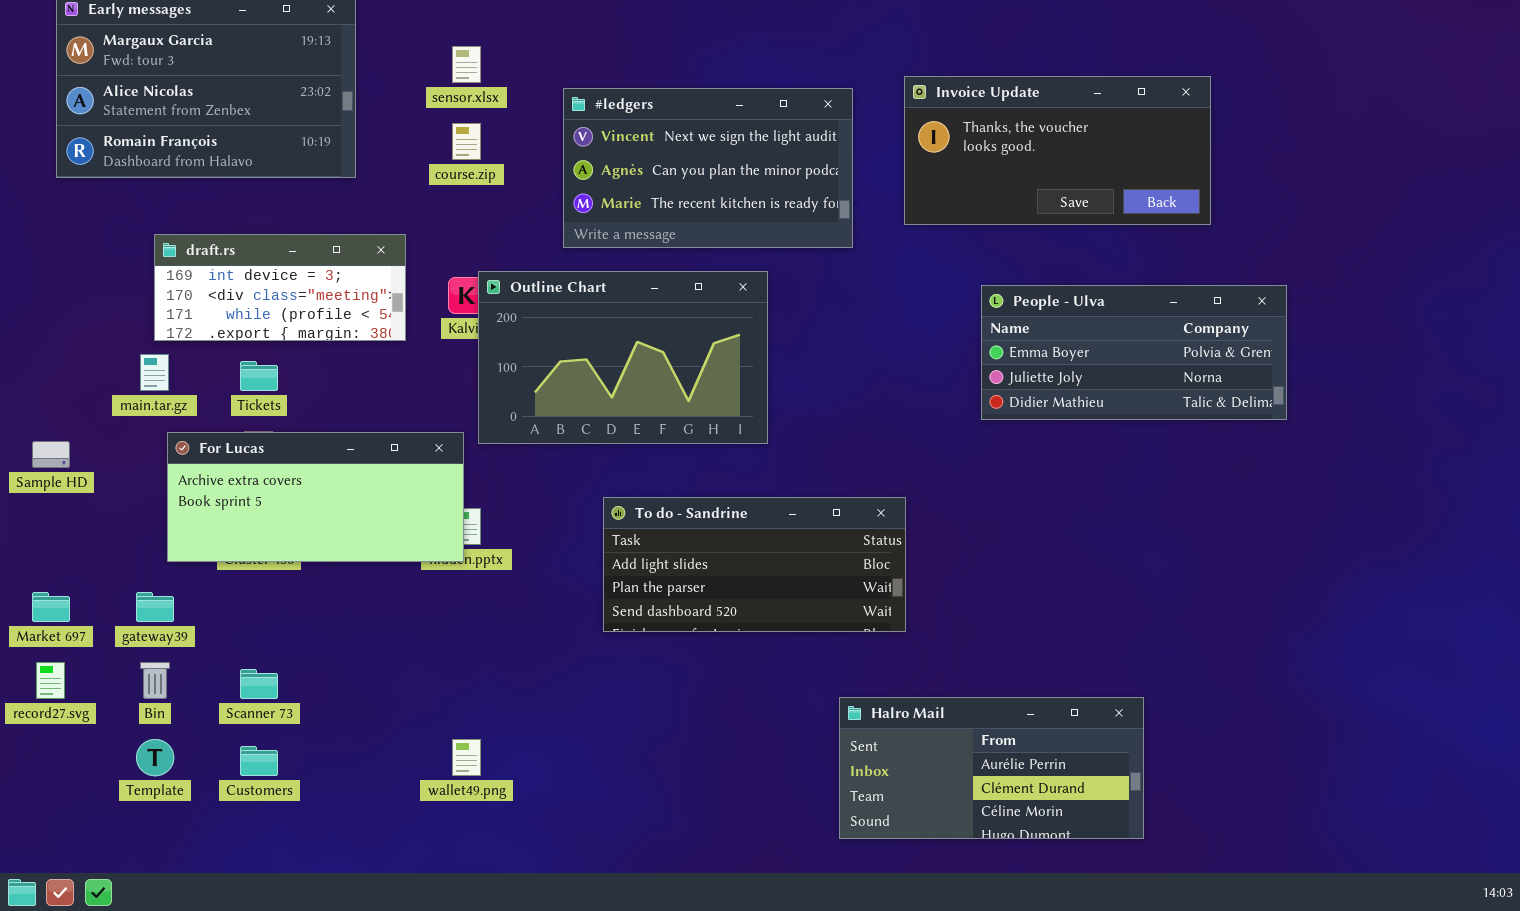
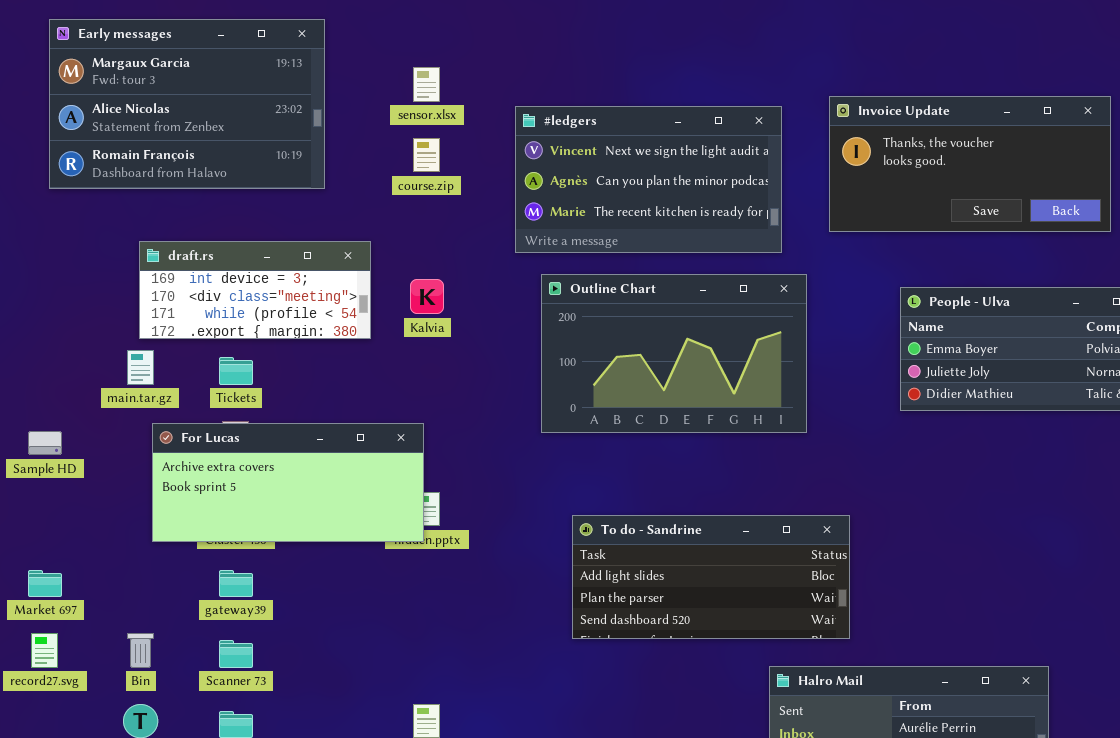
Outline Chart: [478,271,768,444] -> [541,274,807,433], moved
To do - Sandrine: [603,497,906,632] -> [572,515,850,639], moved
gateway39: [136,592,174,622] -> [219,570,253,597], moved

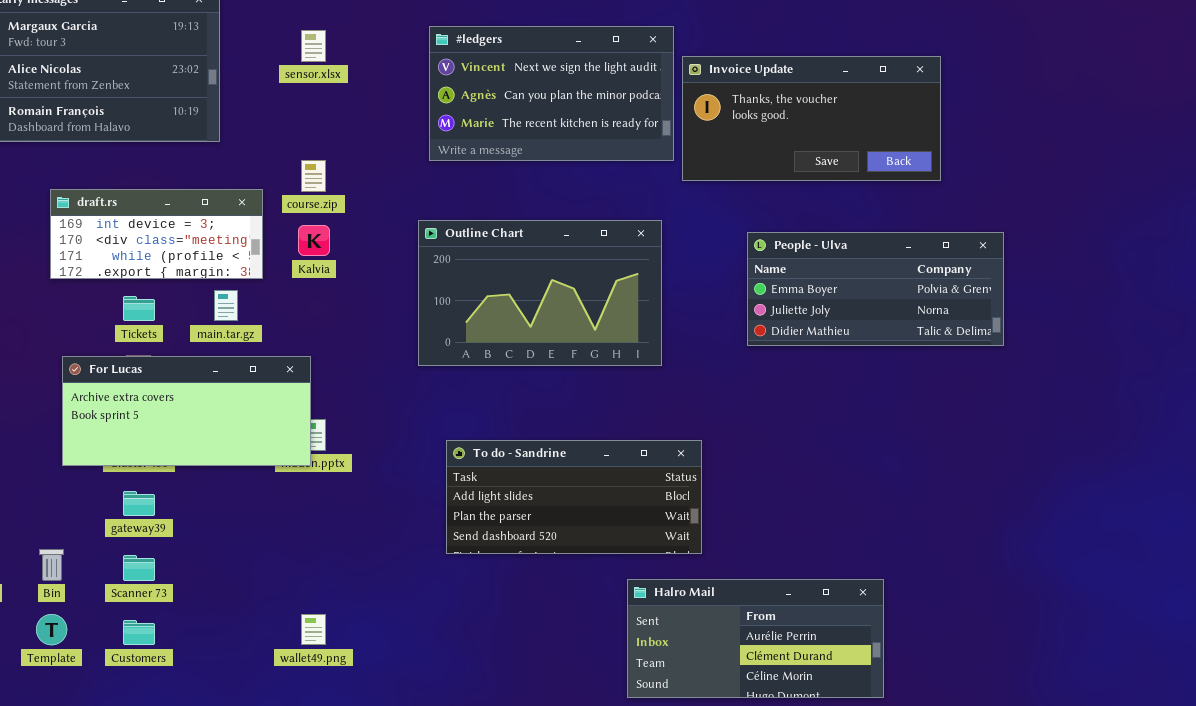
#ledgers: [515,106,782,253] -> [429,26,674,161], moved
course.zip: [413,138,440,172] -> [301,160,326,192], moved
main.tar.gz: [127,350,154,385] -> [214,290,238,321], moved

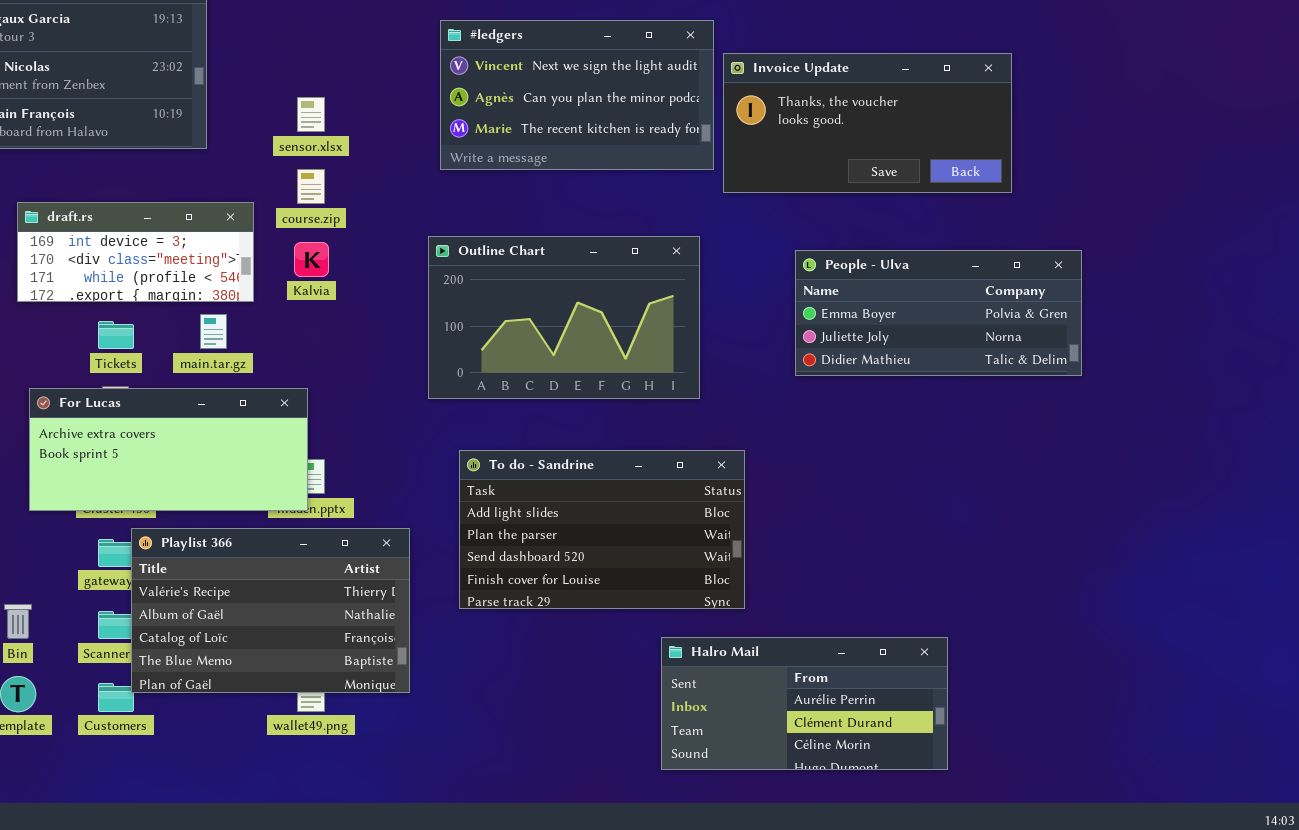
sensor.xlsx: [301,30,326,62] -> [297,97,325,132], moved
To do - Sandrine: [446,440,702,554] -> [459,450,745,609], resized
Playlist 366: none -> [131,528,410,693], opened

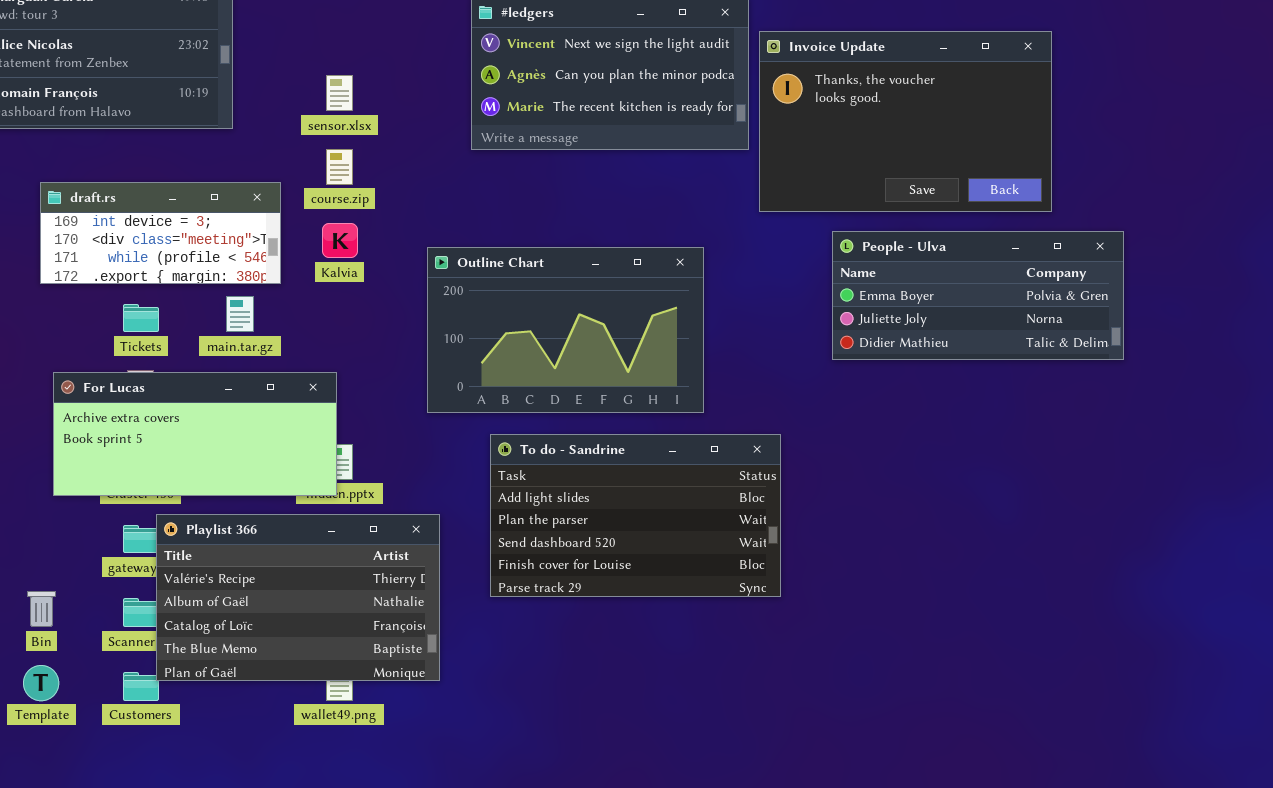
Invoice Update: [723,53,1012,193] -> [759,31,1052,212], resized
Outline Chart: [428,236,700,399] -> [427,247,704,413], moved
Halro Mail: [661,637,948,770] -> none, closed

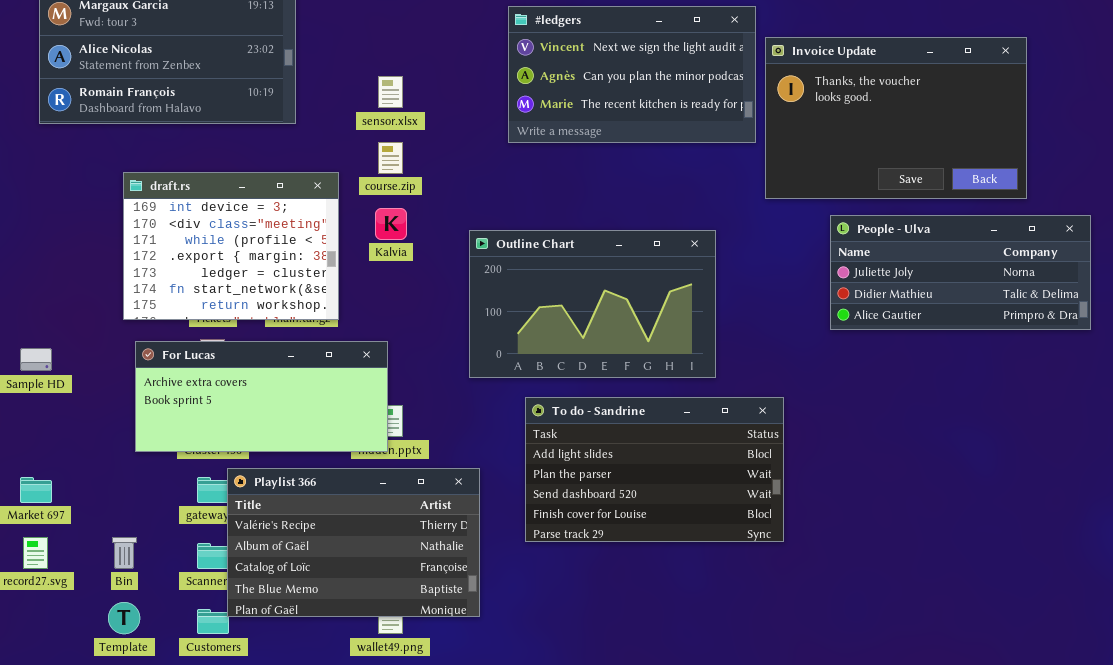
draft.rs: [40,182,281,284] -> [123,172,339,320], resized
People - Ulva: [832,231,1124,360] -> [830,215,1091,330], scrolled down 1 row

